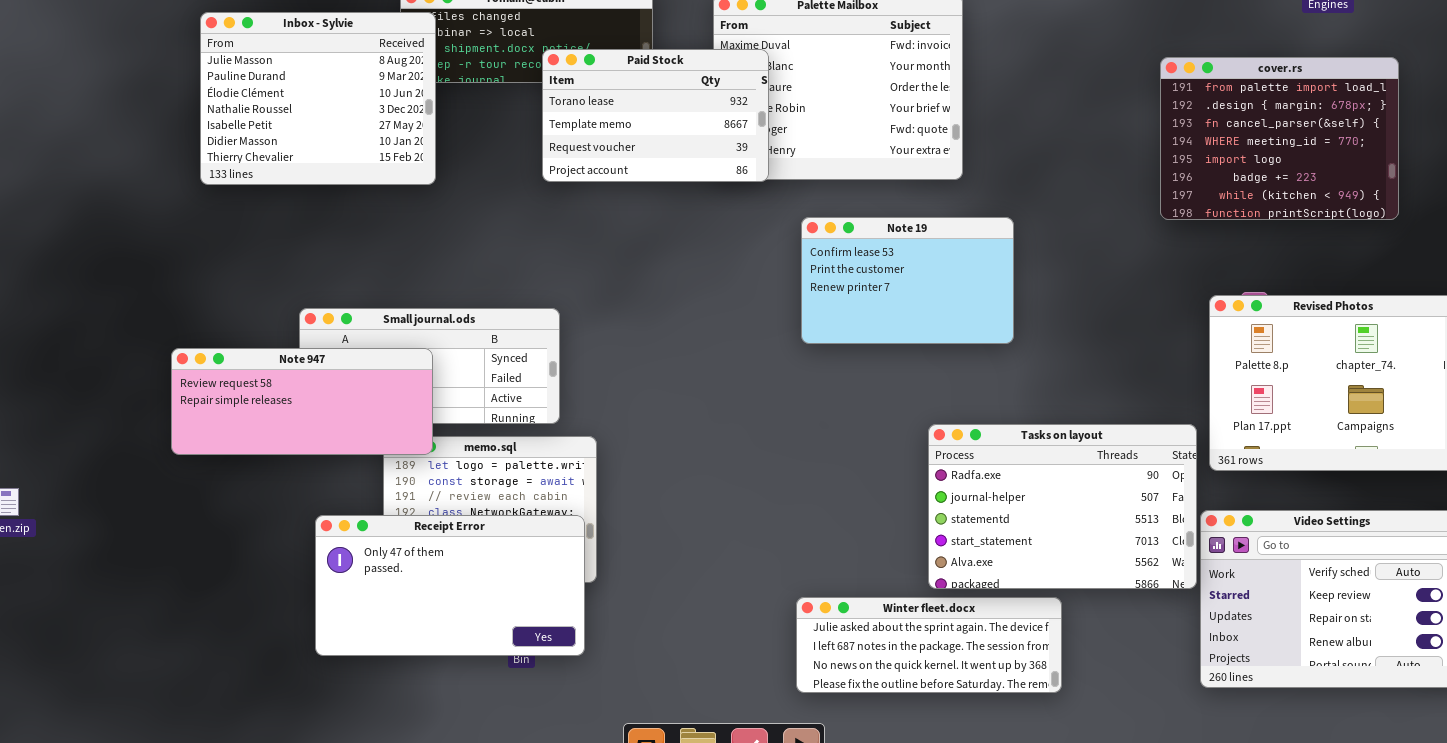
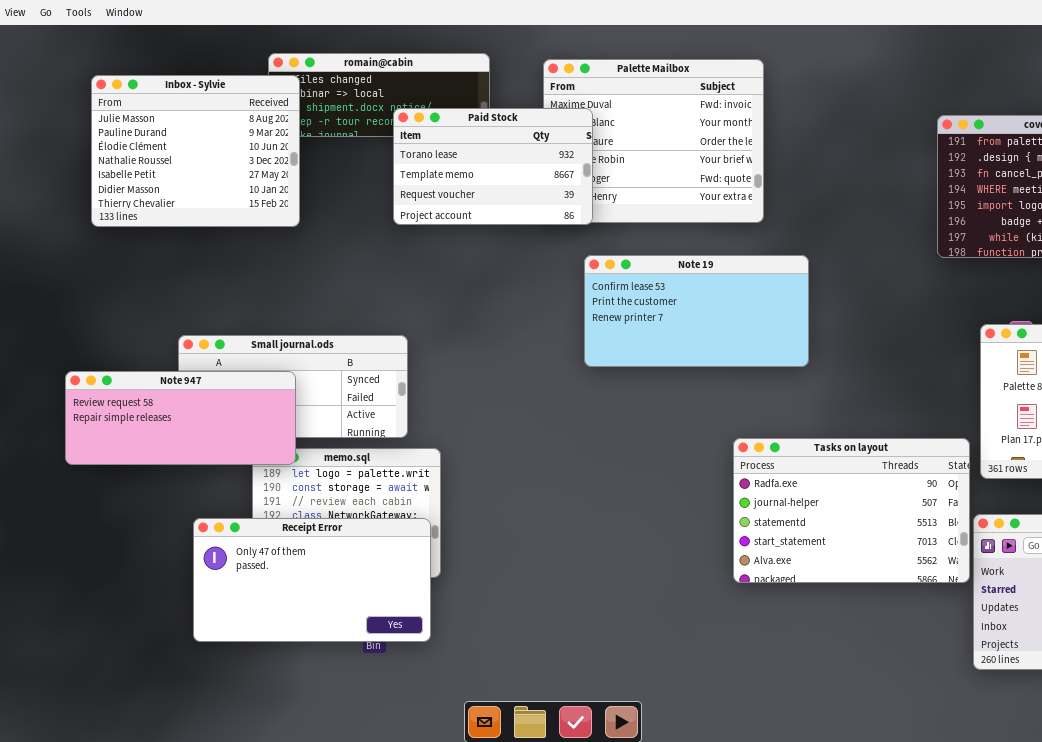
Note 19: [801,217,1014,344] -> [584,255,809,367], resized
Winter fleet.docx: [796,597,1062,693] -> none, closed

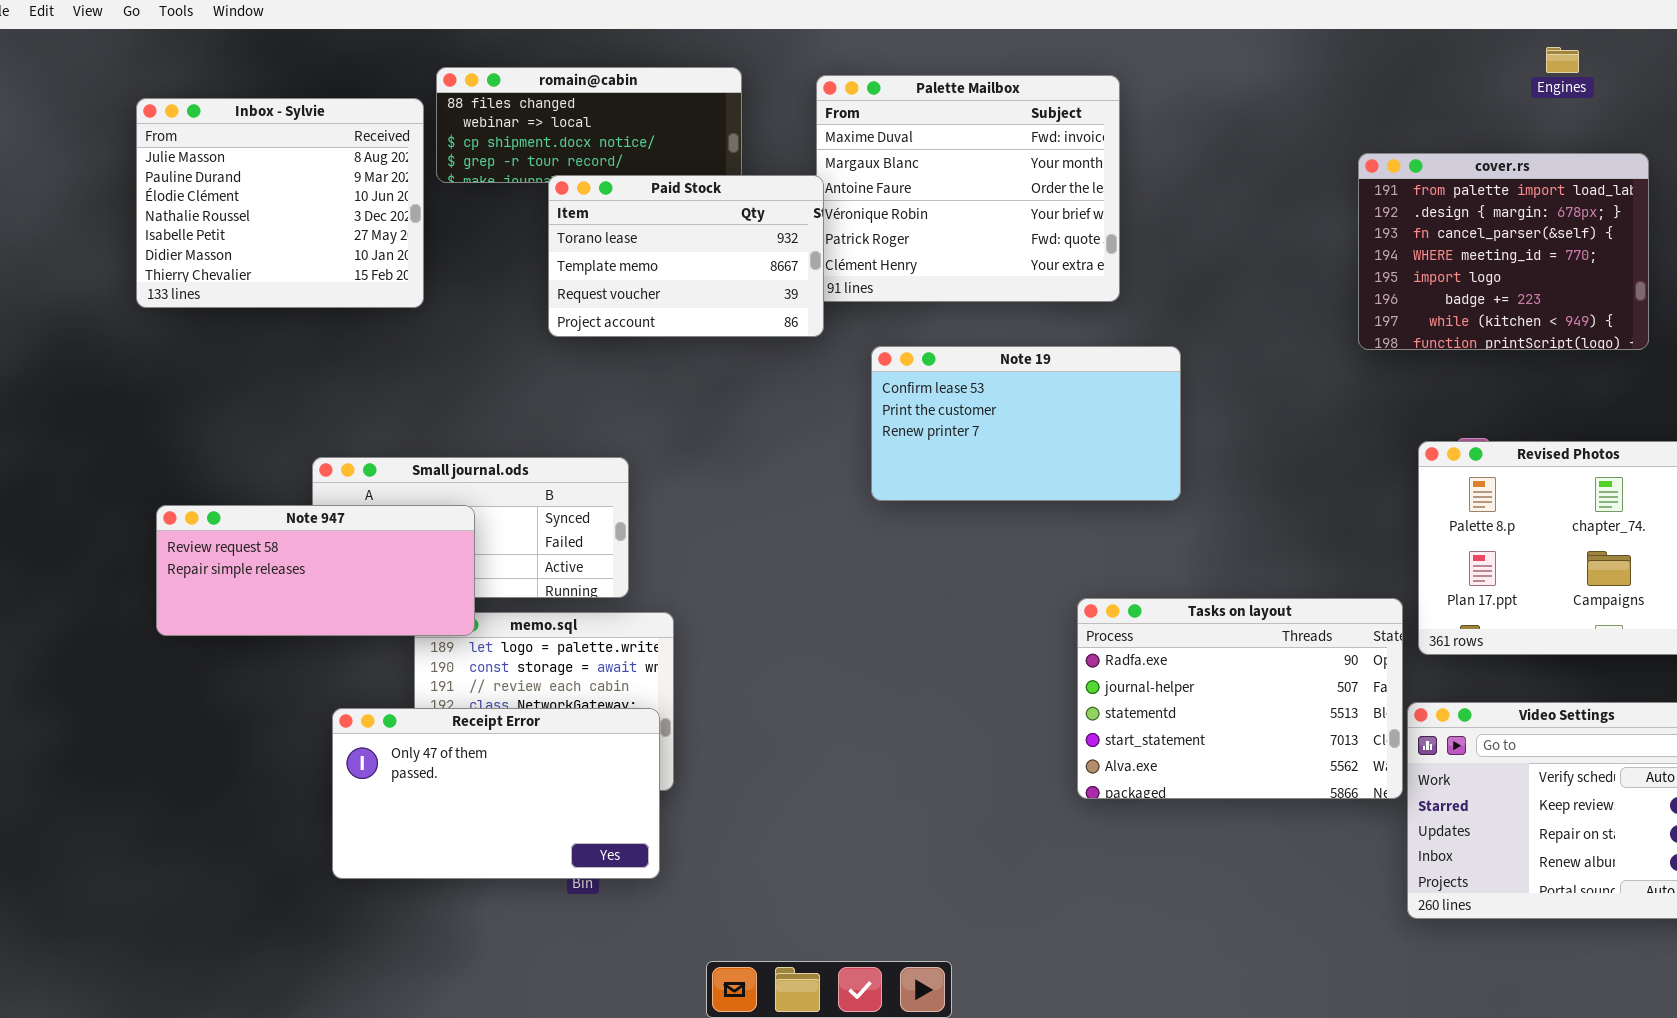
Inbox - Sylvie: [91,75,300,227] -> [136,98,424,308], moved
Paid Stock: [393,108,593,225] -> [548,175,824,337], moved

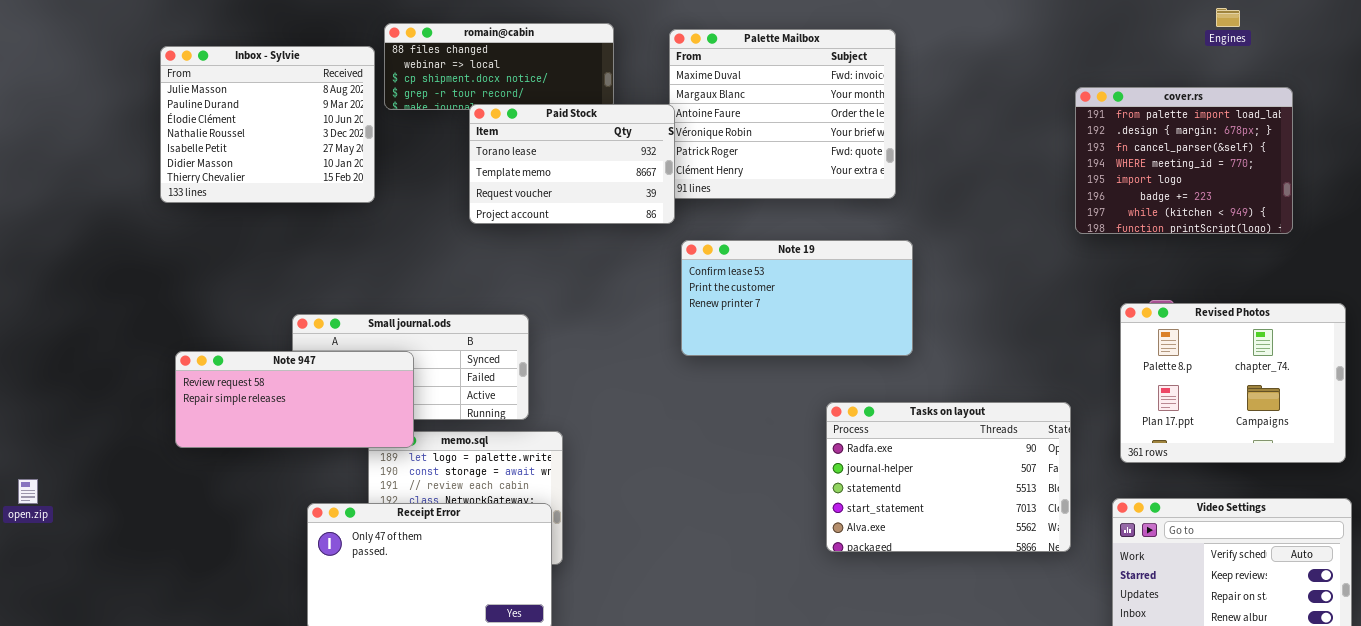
Note 19: [871,346,1181,501] -> [681,240,913,356], moved
Tasks on layout: [1077,598,1403,799] -> [826,402,1071,552], moved

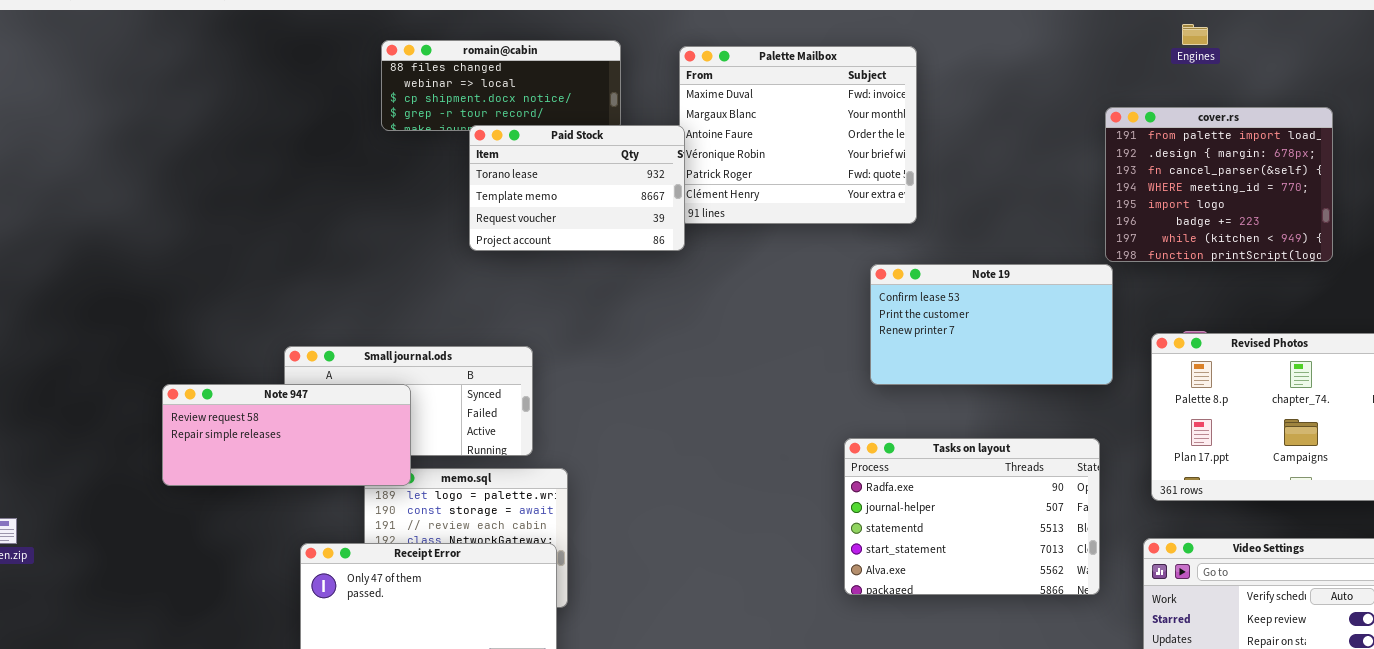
Engines: [1216,8,1240,27] -> [1182,24,1208,45], moved
Inbox - Sylvie: [160,46,375,203] -> none, closed
Note 19: [681,240,913,356] -> [870,264,1113,385], moved

